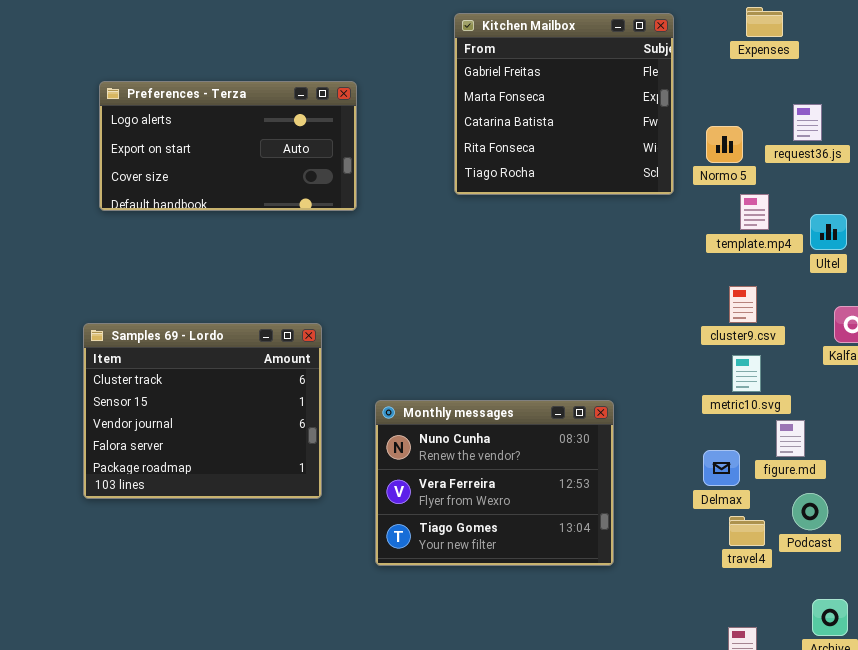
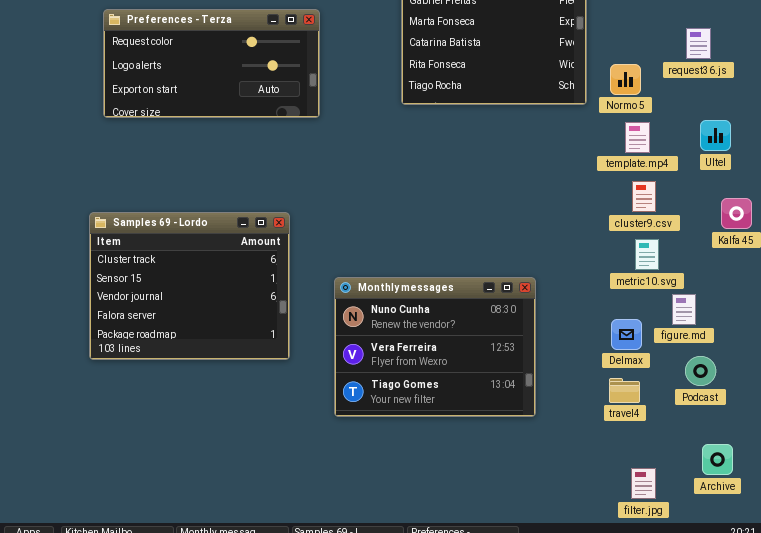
Preferences - Terza: [99,81,357,211] -> [103,9,320,118], scrolled up 1 row
Normo 5: [706,126,743,163] -> [610,64,641,95], moved
template.mp4: [740,194,769,230] -> [625,122,650,153], moved
travel4: [729,516,765,546] -> [609,378,640,403], moved

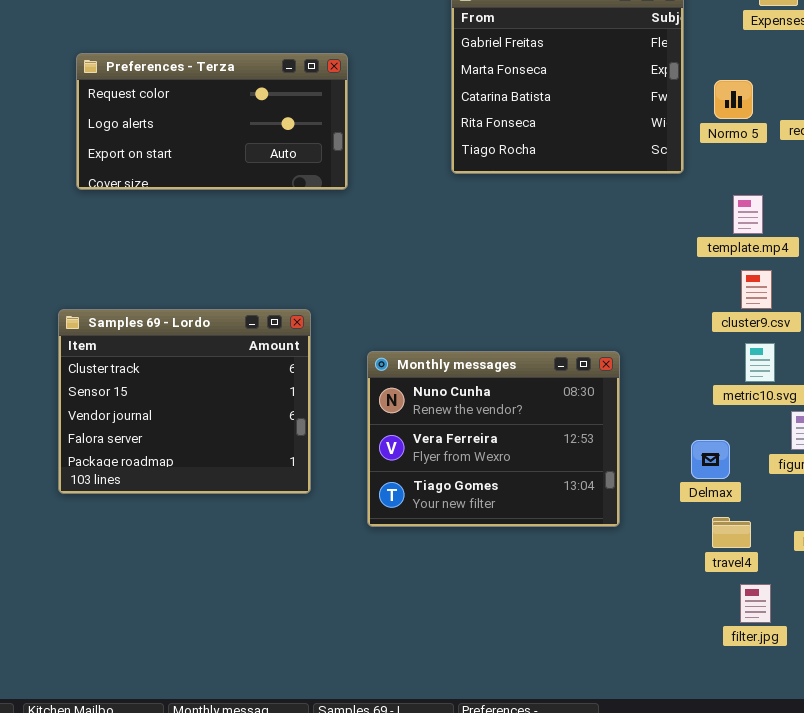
Normo 5: [610,64,641,95] -> [714,80,753,119], moved
Monthly messages: [334,277,536,417] -> [367,351,620,527], moved
Delmax: [611,319,642,350] -> [691,440,730,479], moved
filter.jpg: [631,468,656,499] -> [740,584,771,623], moved

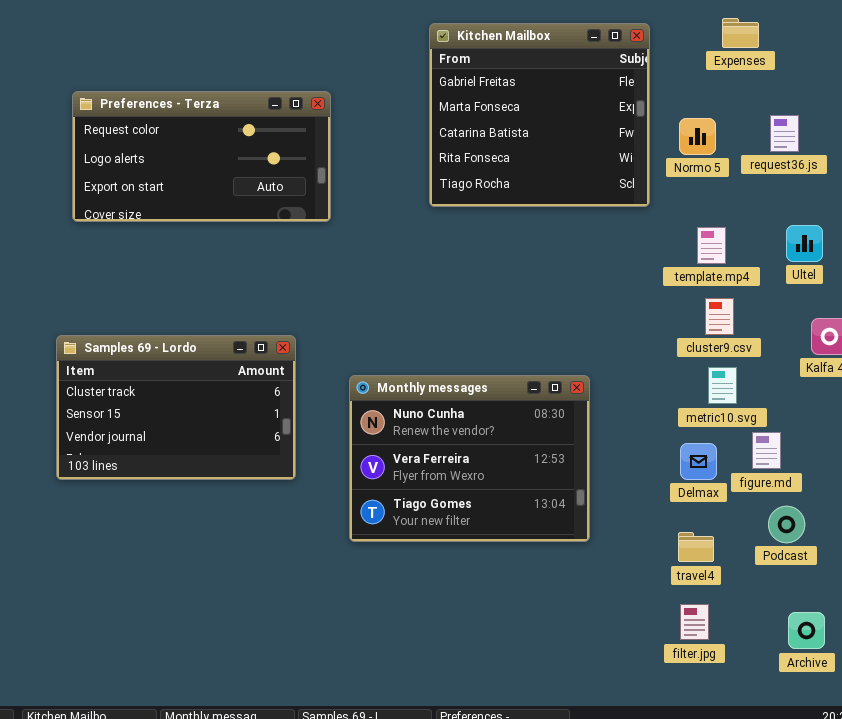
Samples 69 - Lordo: [58,309,311,494] -> [56,335,296,480], resized
Delmax: [691,440,730,479] -> [680,443,717,480], moved
filter.jpg: [740,584,771,623] -> [680,604,709,640], moved

